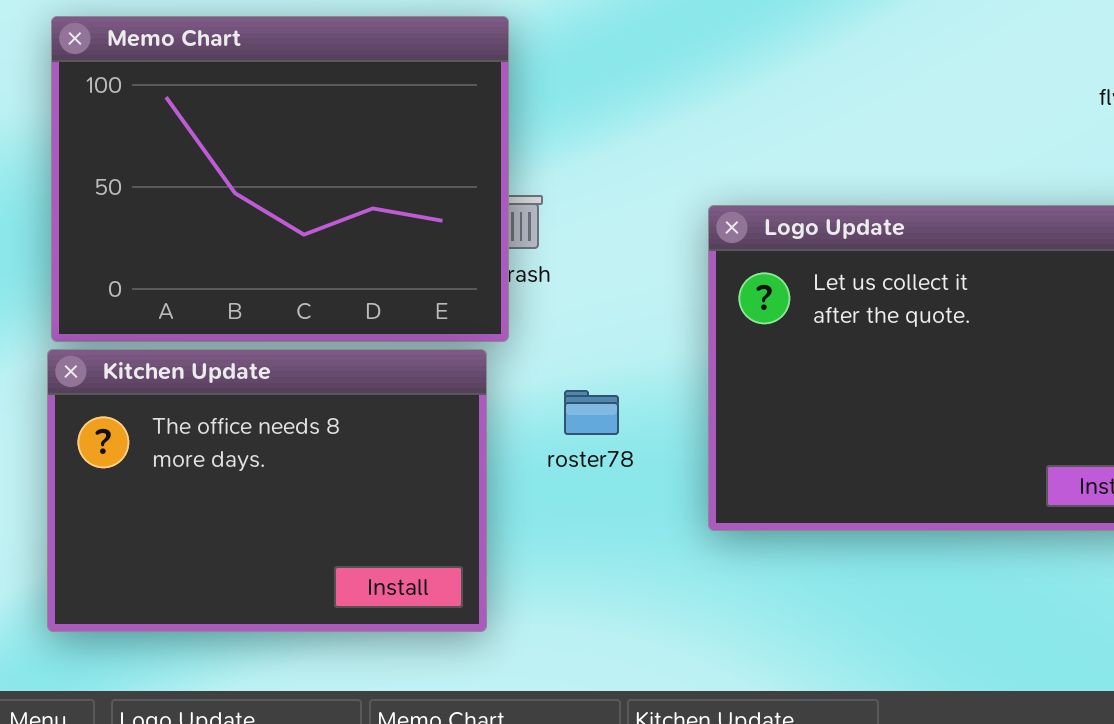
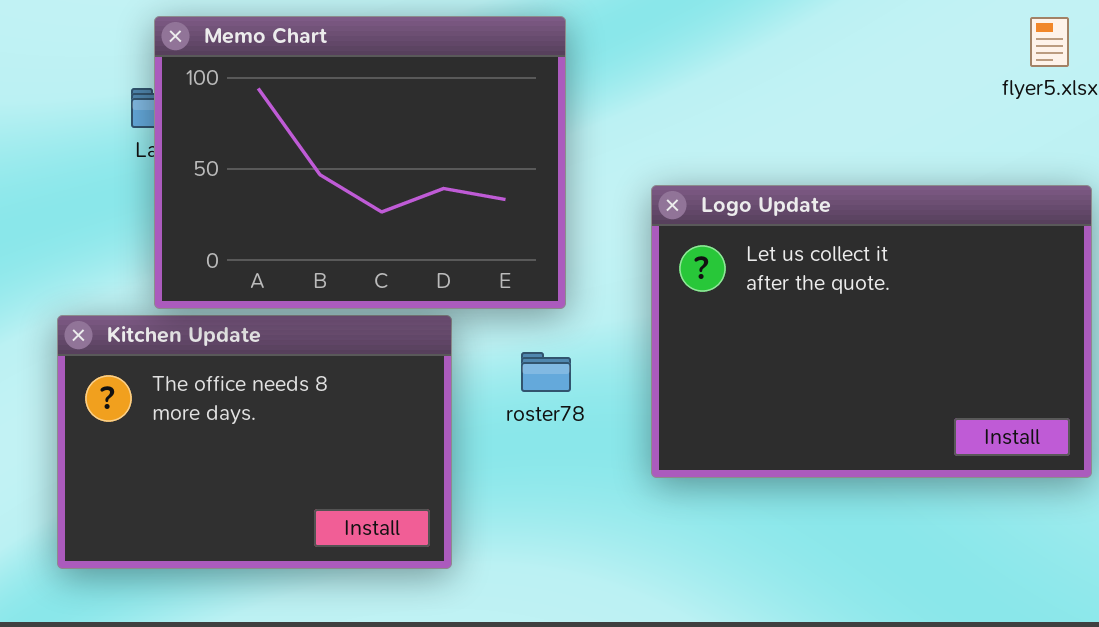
Memo Chart: [51,16,509,342] -> [154,16,566,309], moved

